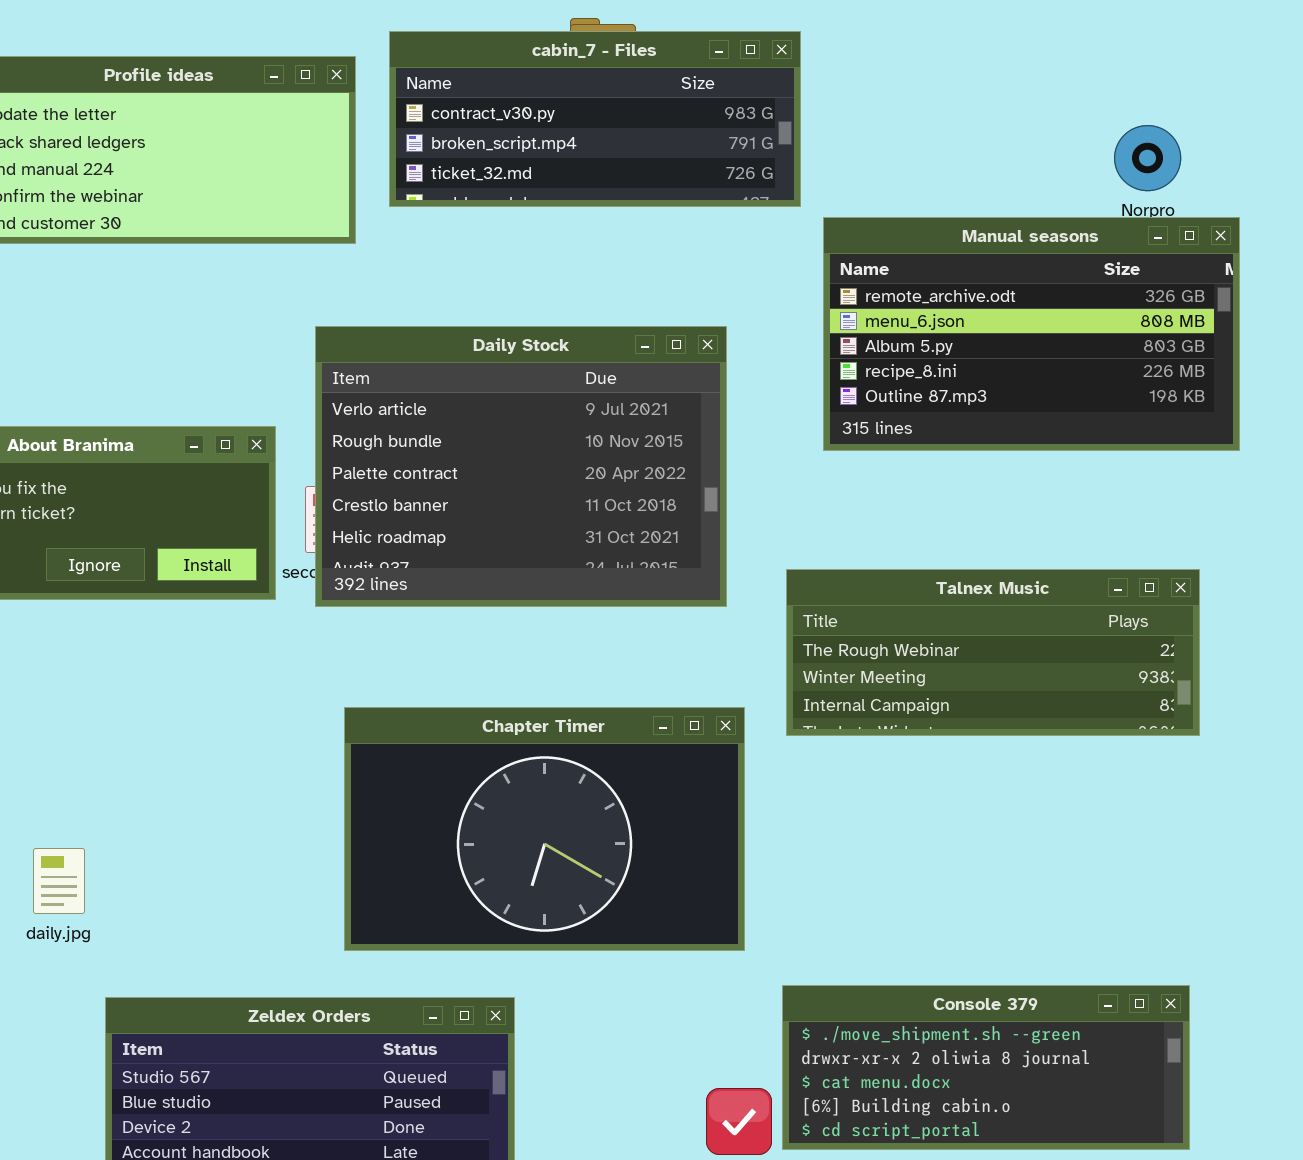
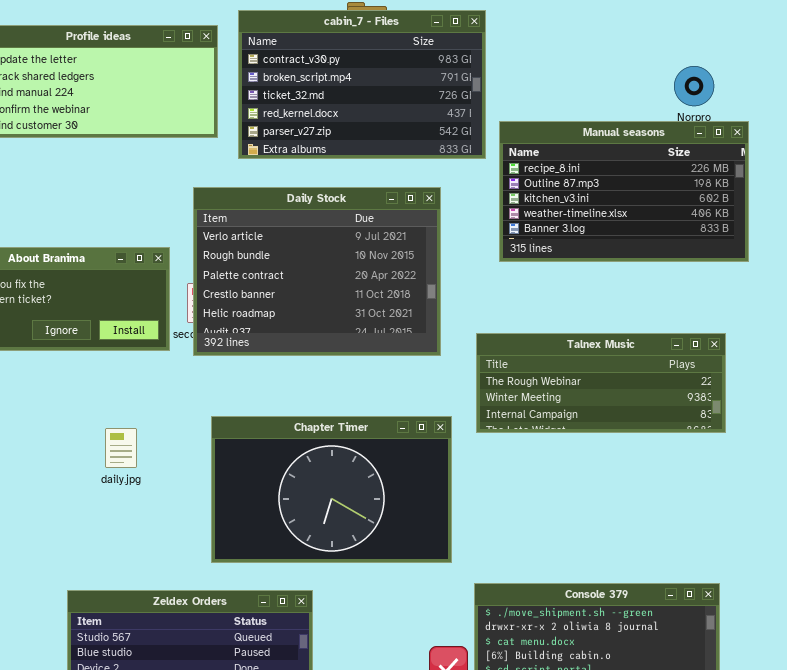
cabin_7 - Files: [389,31,801,207] -> [238,10,486,159], resized
Manual seasons: [823,217,1240,451] -> [499,121,749,262], scrolled down 3 rows
daily.jpg: [33,848,85,914] -> [105,428,137,468], moved

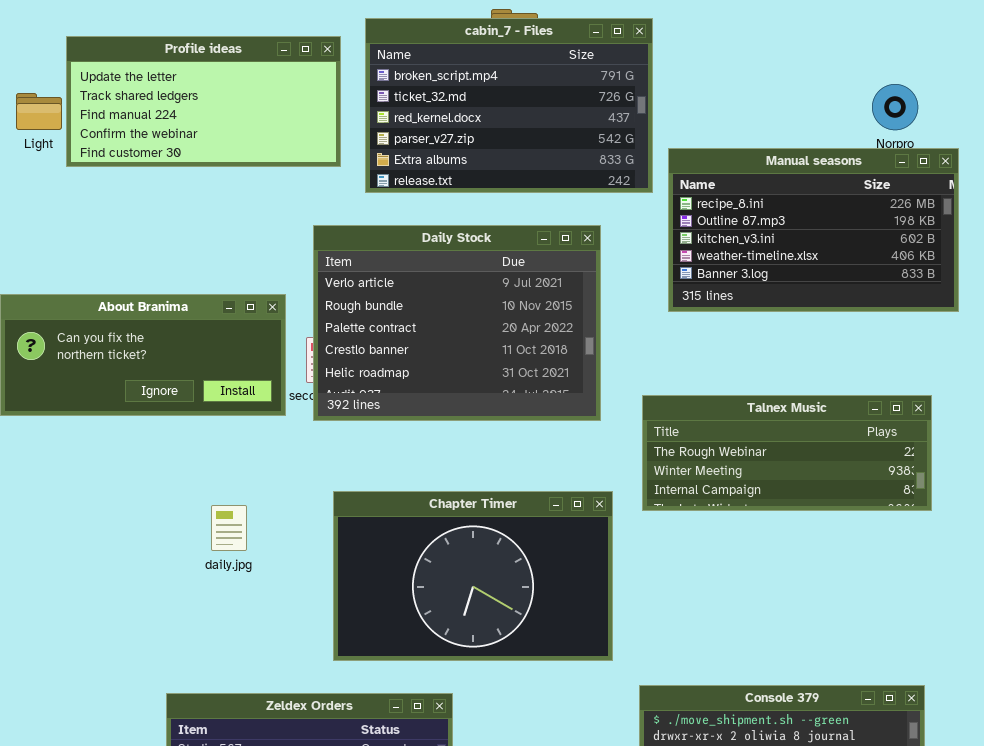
cabin_7 - Files: [238,10,486,159] -> [365,18,653,193], scrolled down 1 row

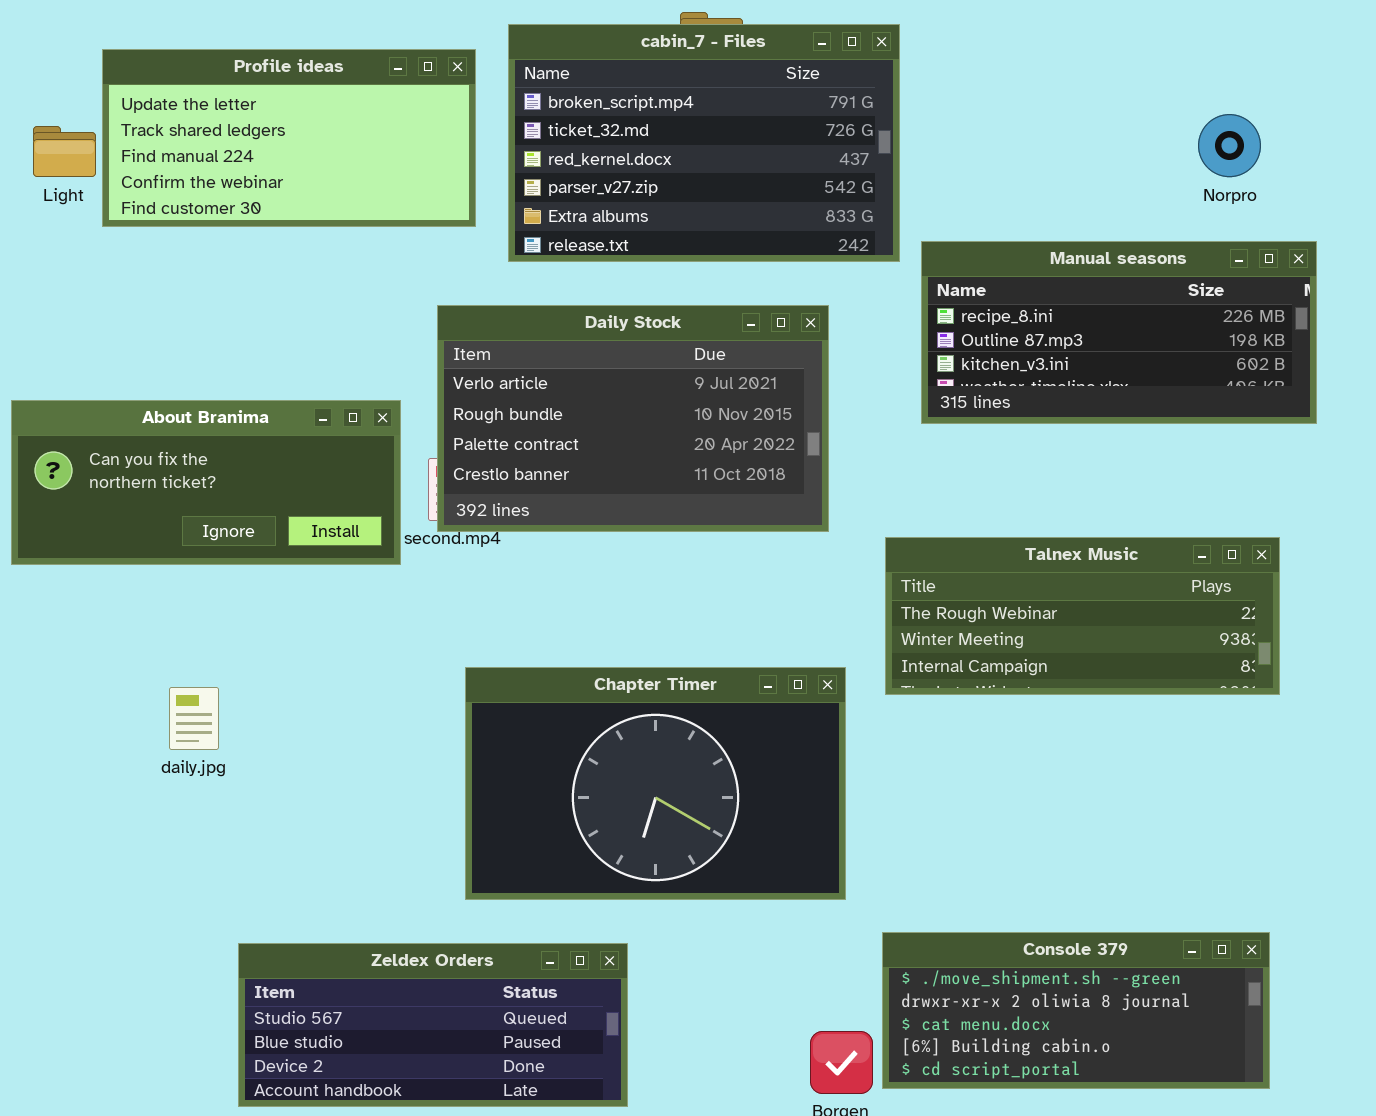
Manual seasons: [668,148,959,312] -> [921,241,1317,424], resized
Daily Stock: [313,225,601,421] -> [437,305,829,532], resized
daily.jpg: [211,505,247,551] -> [169,687,219,750], moved

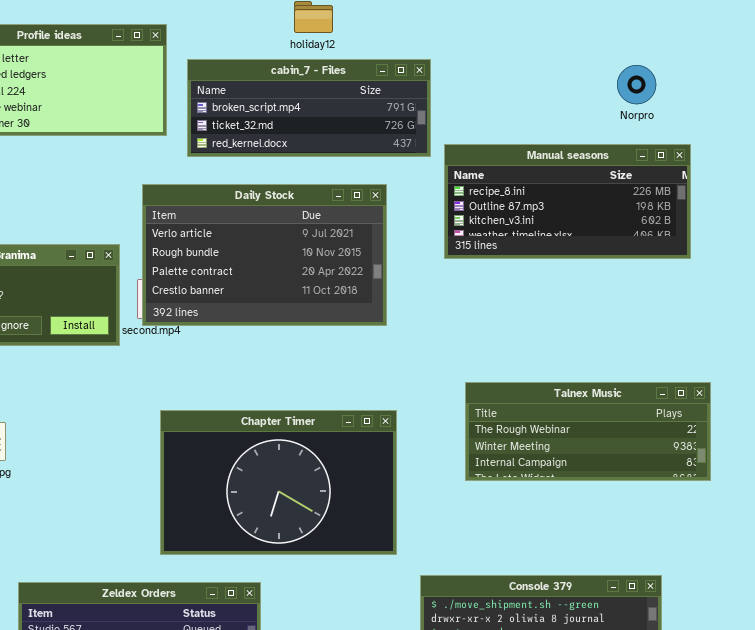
cabin_7 - Files: [508,24,900,262] -> [187,59,431,157], resized
Talnex Music: [885,537,1280,695] -> [465,382,711,481], moved

